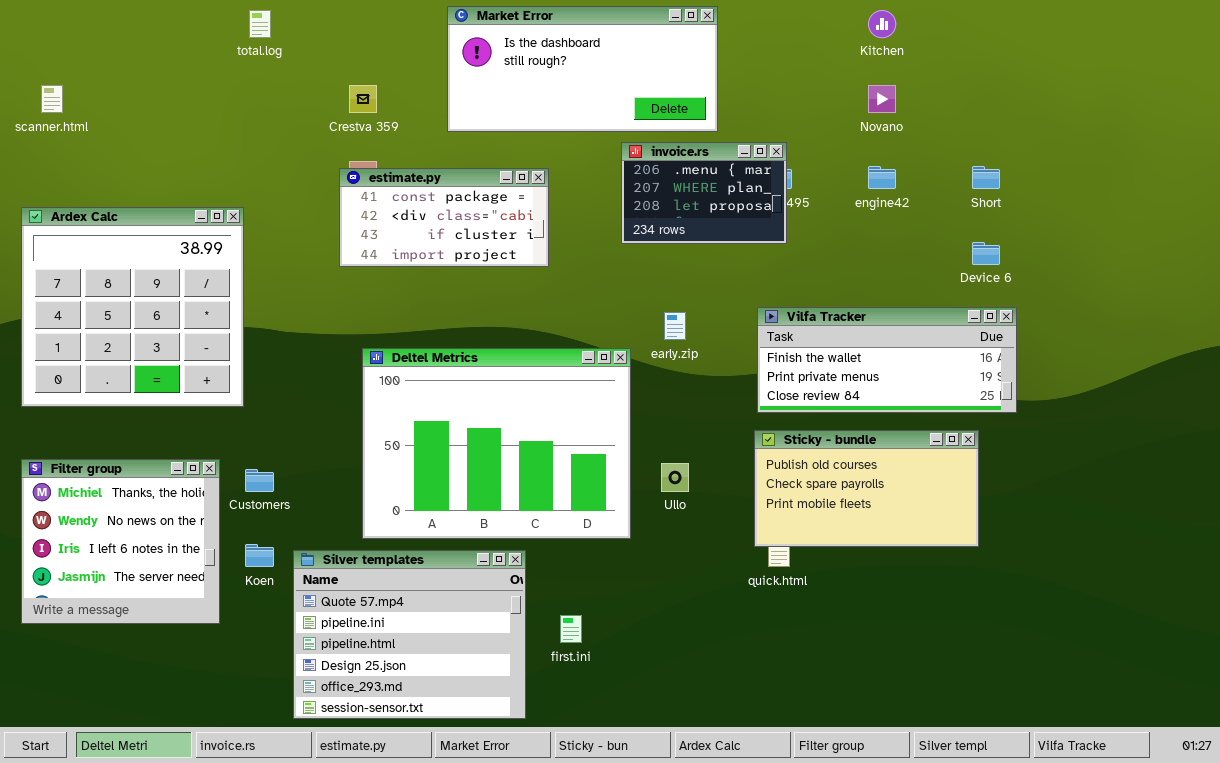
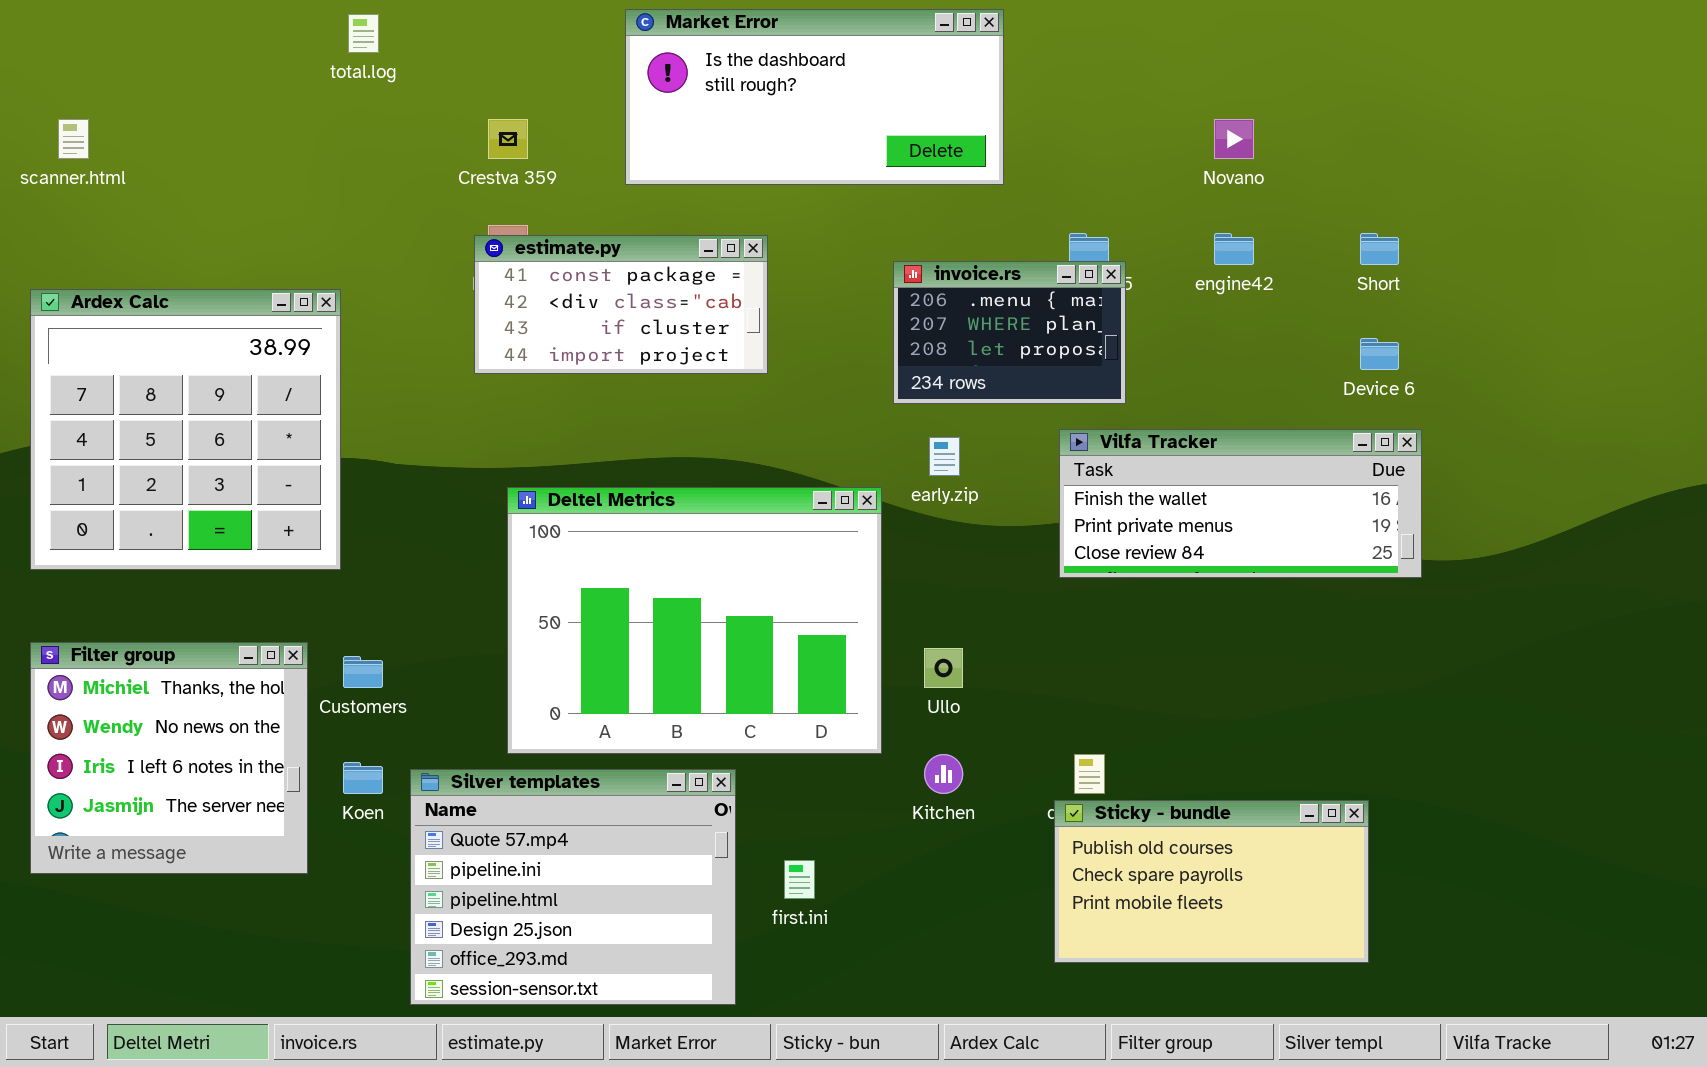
Kitchen: [868,10,896,38] -> [924,754,963,794], moved
invoice.rs: [621,142,787,244] -> [893,261,1126,404], moved
Sticky - bundle: [754,430,979,547] -> [1054,800,1369,963], moved

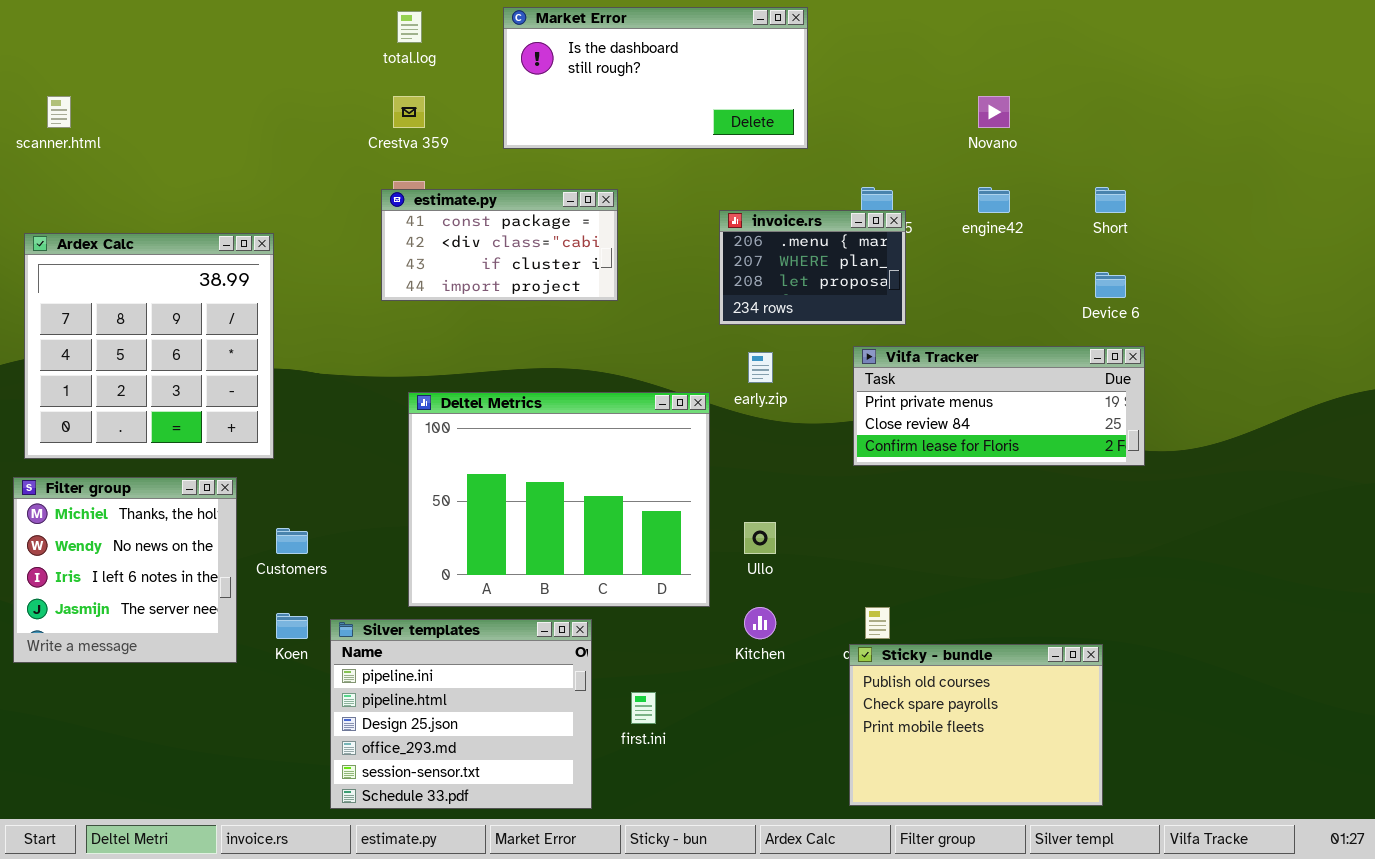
total.log: [348,14,379,53] -> [397,11,422,43], moved
Vilfa Tracker: [1059,429,1422,578] -> [853,346,1145,466], scrolled down 1 row
Filter group: [30,642,308,874] -> [13,477,237,663], moved
Silver templates: [410,769,736,1005] -> [330,619,592,809], scrolled down 1 row
Sticky - bundle: [1054,800,1369,963] -> [849,644,1103,806], resized

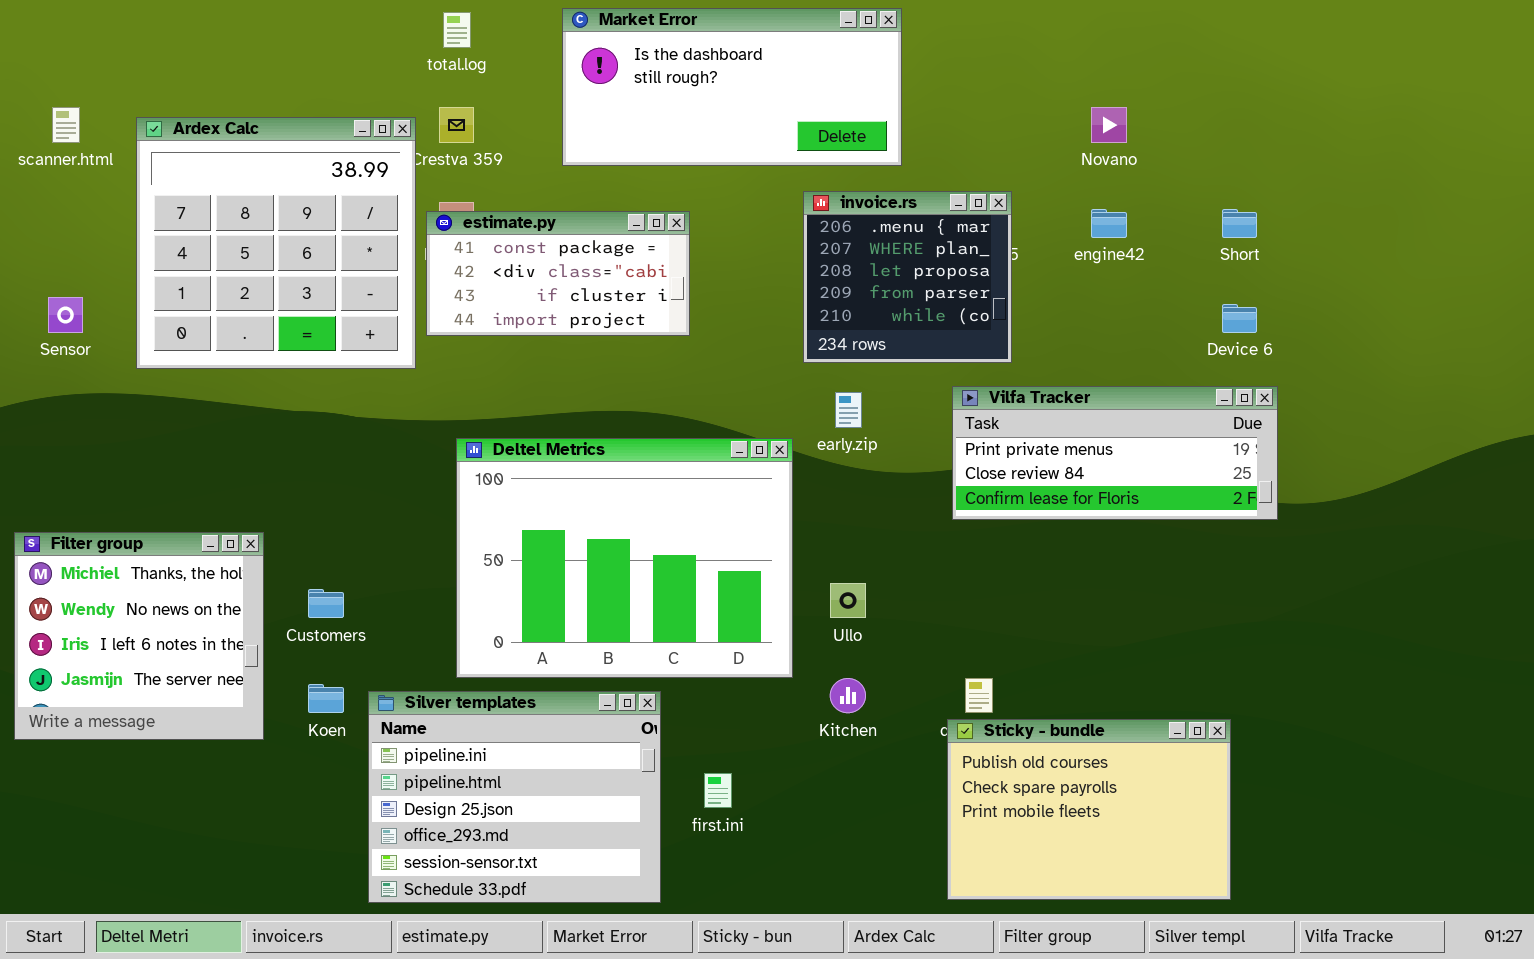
invoice.rs: [719,210,906,325] -> [803,191,1012,363], resized
Ardex Calc: [24,233,274,459] -> [136,117,416,369], moved

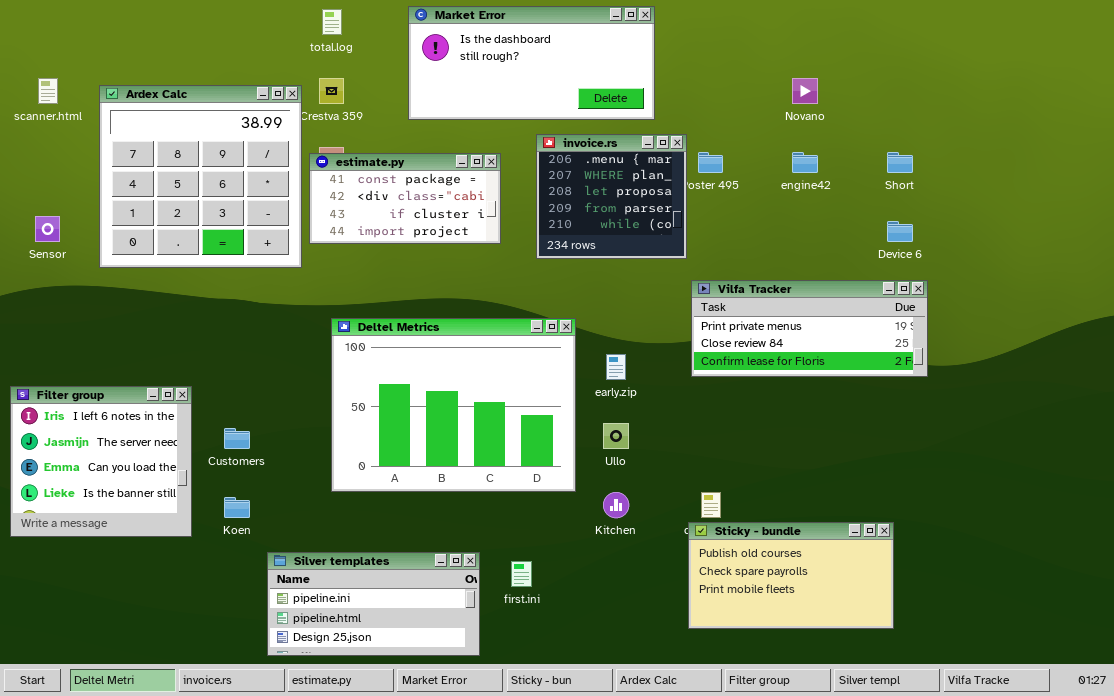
invoice.rs: [803,191,1012,363] -> [536,134,687,259], moved
early.zip: [835,392,862,428] -> [606,354,626,380], moved
Filter group: [14,532,264,740] -> [10,386,192,537], scrolled down 2 rows
Silver templates: [368,691,661,903] -> [267,552,480,656], resized
Sticky - bundle: [947,719,1231,900] -> [688,522,894,629], resized

